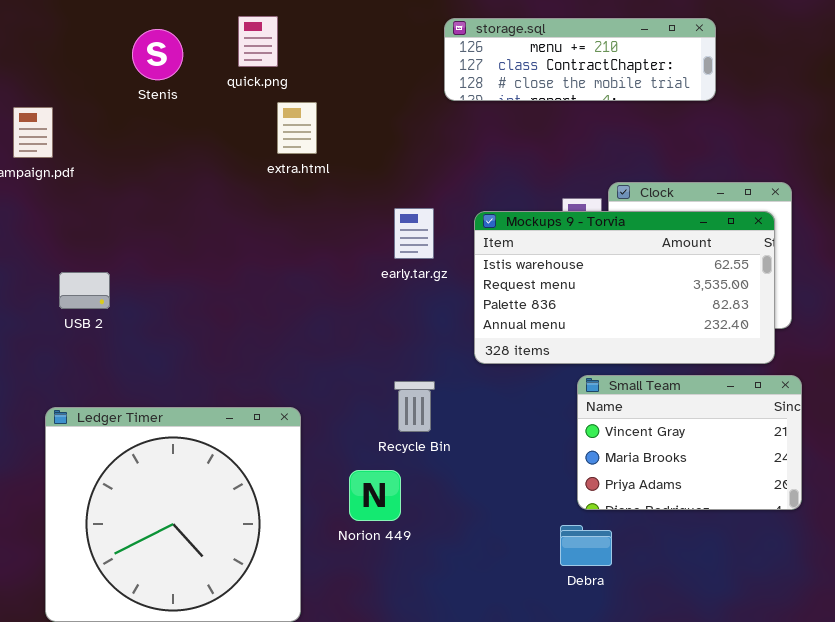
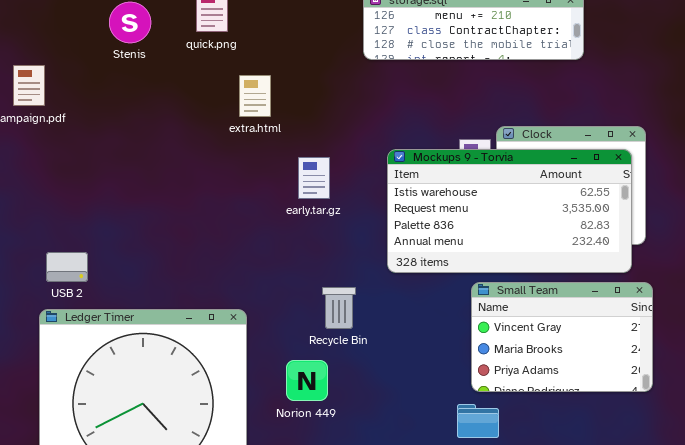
extra.html: [277,102,317,154] -> [239,75,271,117], moved
early.tar.gz: [394,208,434,259] -> [298,157,330,199], moved
USB 2: [59,272,110,309] -> [46,252,88,282], moved

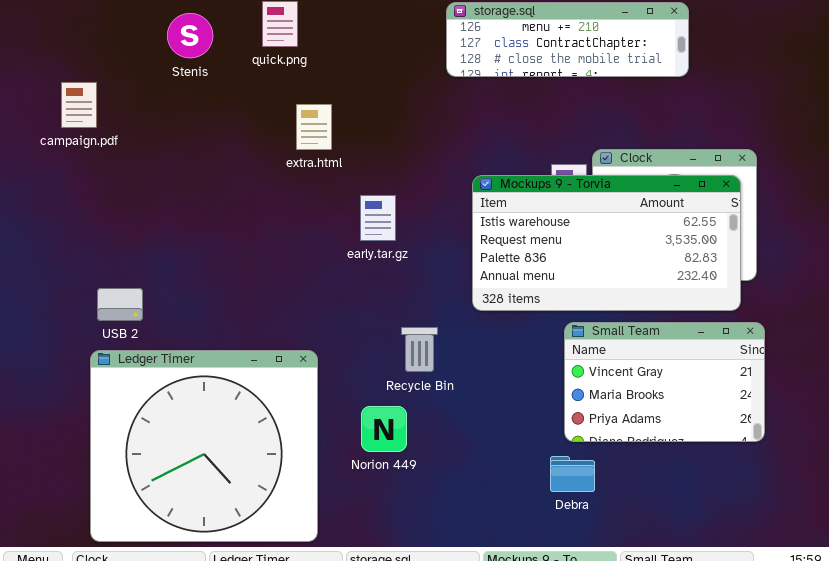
extra.html: [239,75,271,117] -> [296,104,332,150], moved
early.tar.gz: [298,157,330,199] -> [360,195,396,241], moved

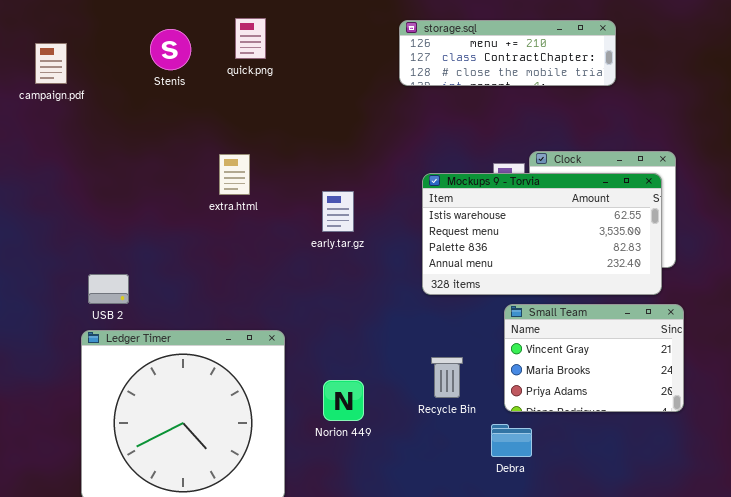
campaign.pdf: [61,82,97,128] -> [35,43,67,84], moved
extra.html: [296,104,332,150] -> [219,154,250,195], moved
Recycle Bin: [401,327,438,372] -> [431,357,463,398], moved

